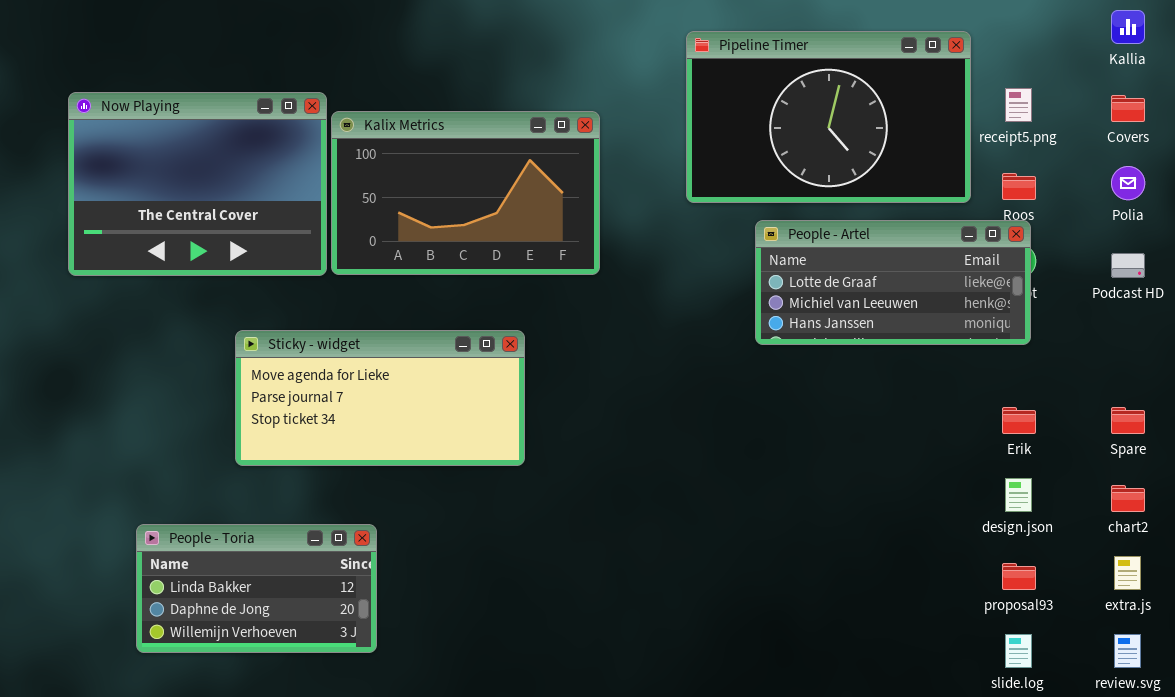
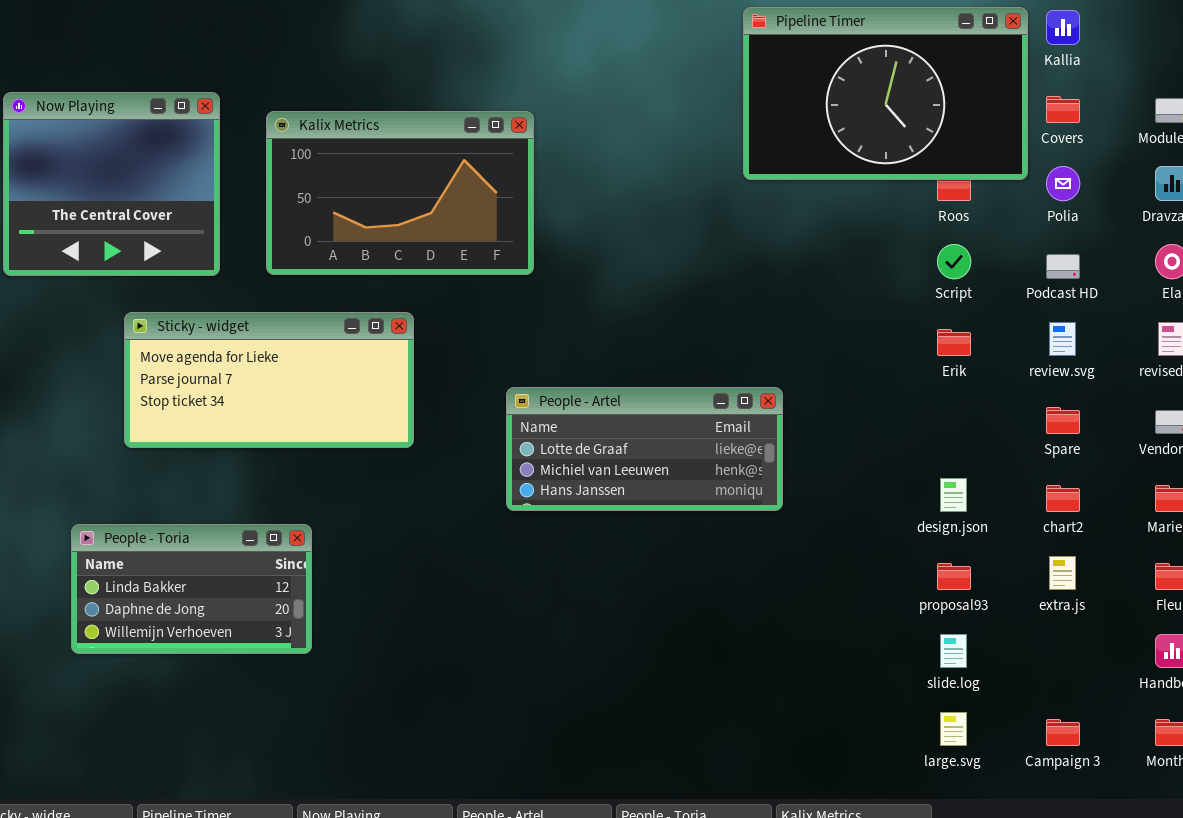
Pipeline Timer: [686,31,971,203] -> [743,7,1028,180], moved
Now Playing: [68,92,327,276] -> [3,92,220,276], resized
People - Artel: [755,220,1031,345] -> [506,387,783,511], moved
Sticky - widget: [235,330,525,466] -> [124,312,414,448], moved
Erik: [1002,407,1036,434] -> [937,329,971,356], moved
review.svg: [1114,634,1141,668] -> [1049,322,1076,356], moved

